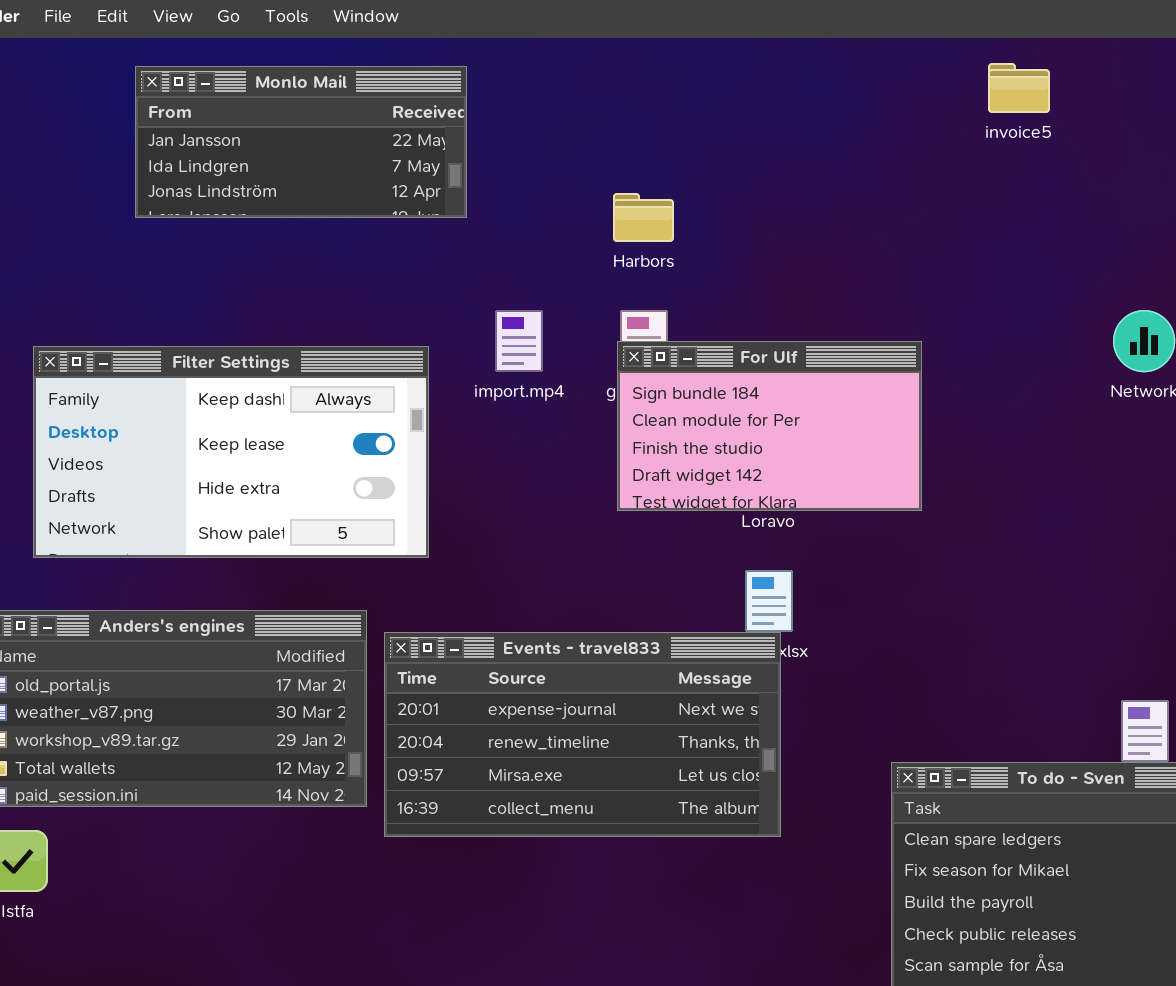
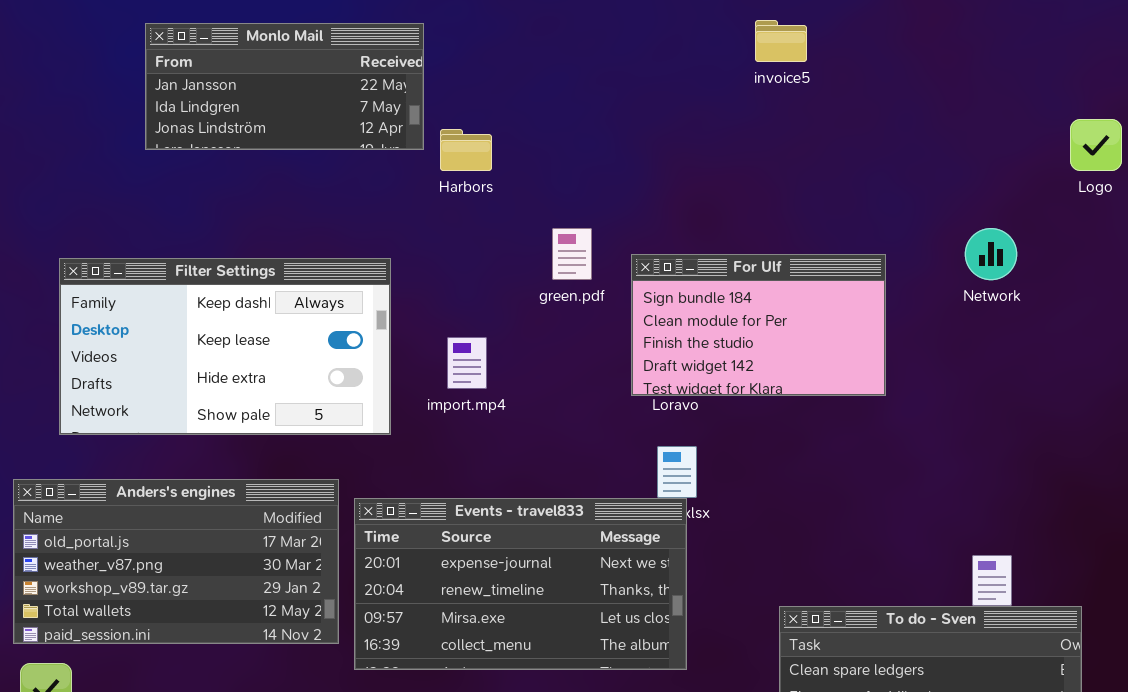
invoice5: [988,63,1050,113] -> [755,20,807,62], moved
Harbors: [613,193,674,242] -> [440,129,492,171], moved
import.mp4: [495,310,543,372] -> [447,337,487,389], moved
For Ulf: [617,341,922,511] -> [631,254,886,396], moved

